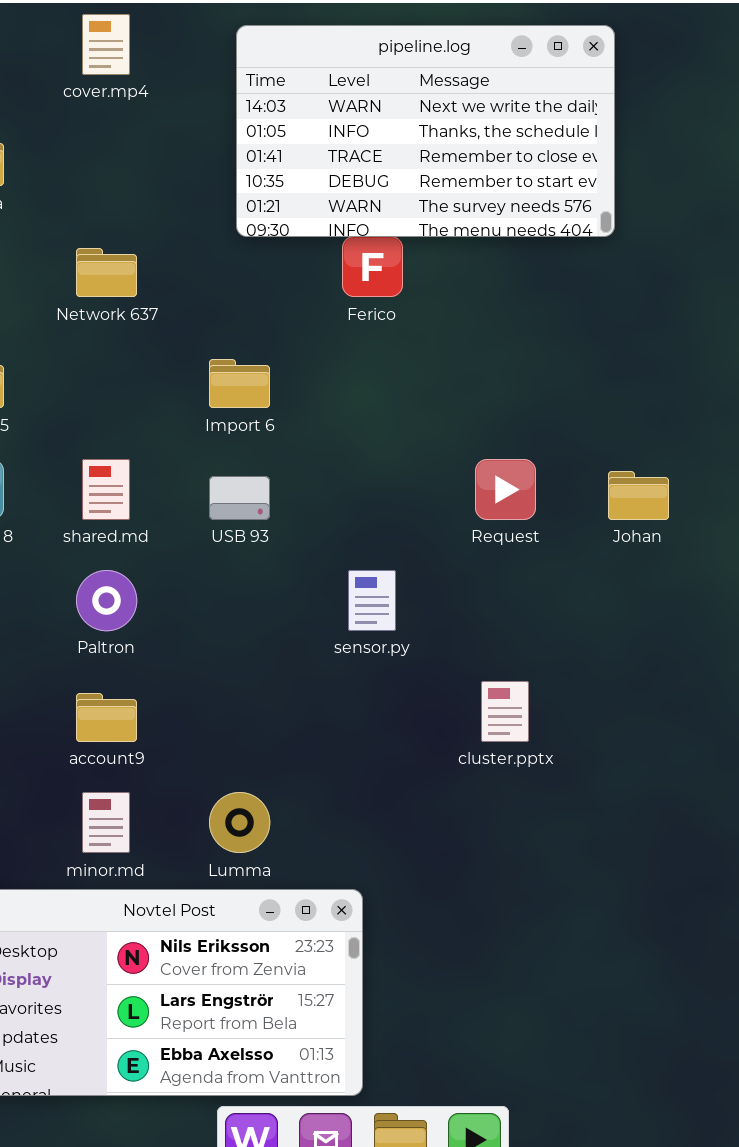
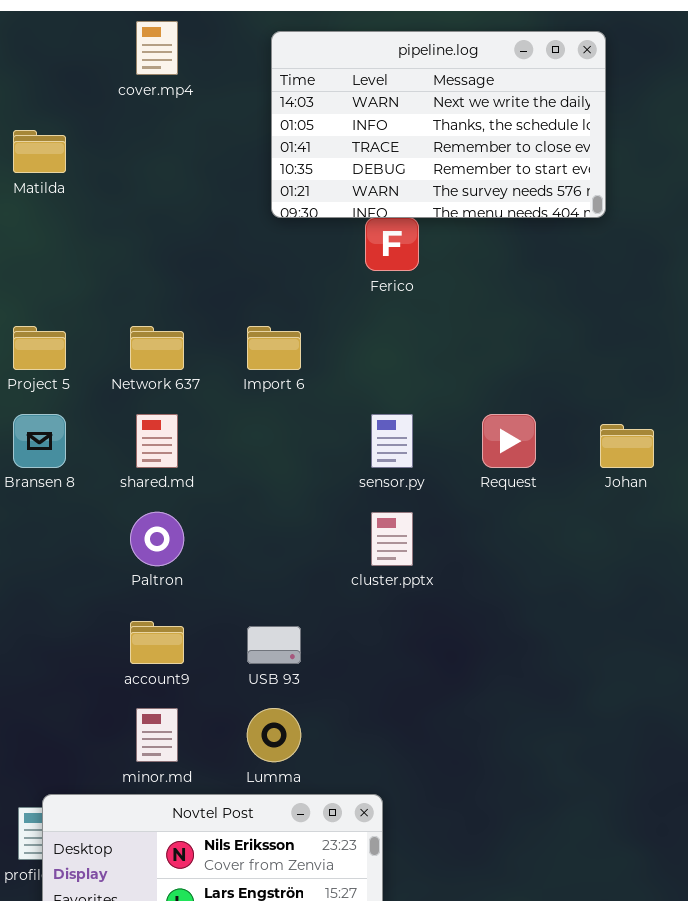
Network 637: [76,248,137,297] -> [130,326,184,370], moved
USB 93: [209,476,270,520] -> [247,626,301,664], moved
sensor.py: [348,570,396,631] -> [371,414,413,468], moved
cluster.pptx: [481,681,529,742] -> [371,512,413,566], moved

